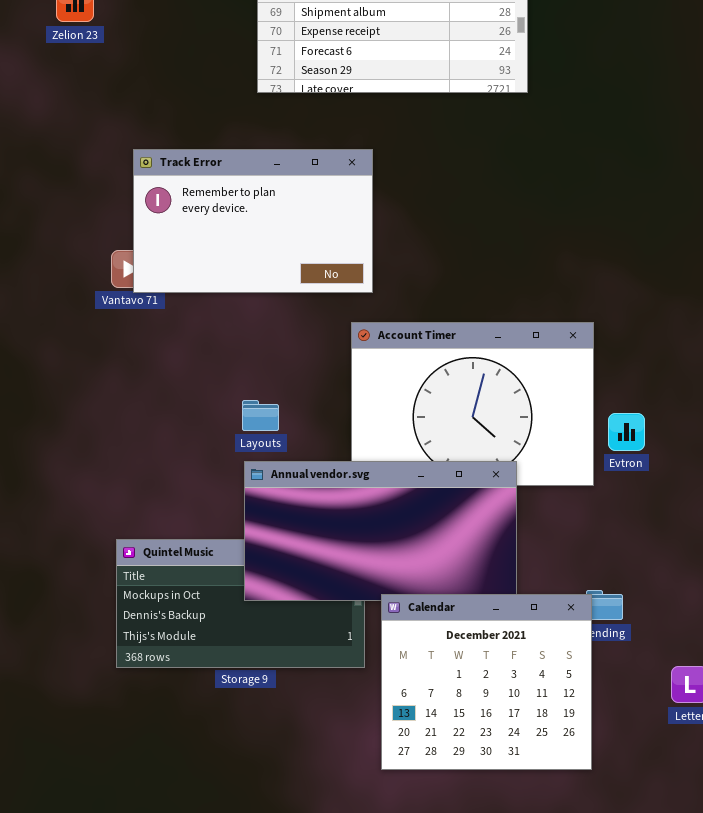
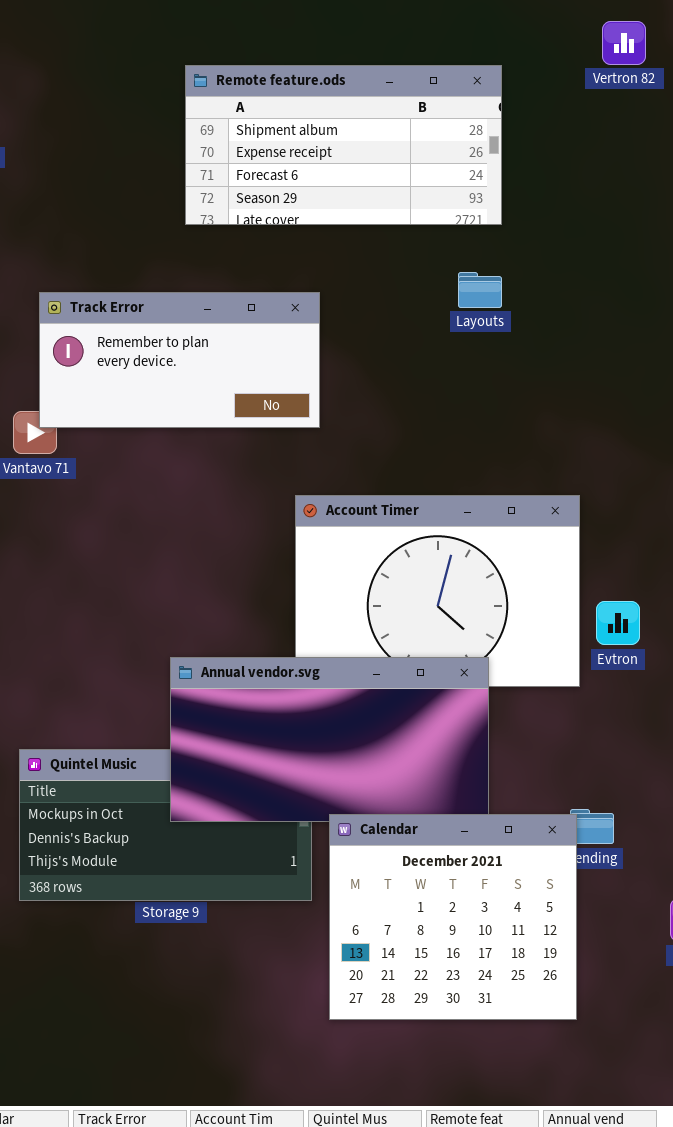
Track Error: [133,149,373,293] -> [39,292,320,428], resized
Layouts: [242,400,279,431] -> [458,272,502,308], moved

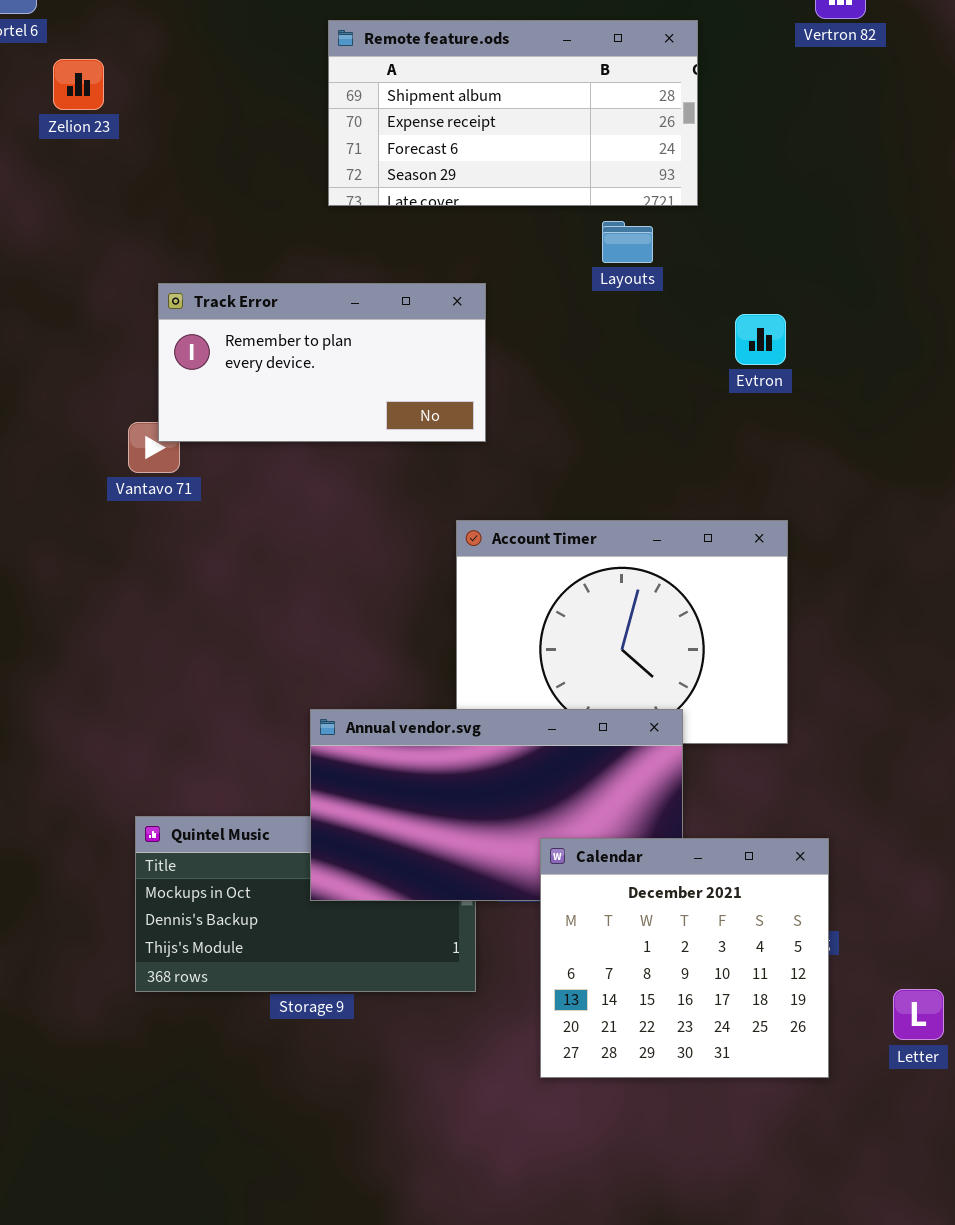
Layouts: [458,272,502,308] -> [602,221,653,263], moved
Evtron: [596,601,640,645] -> [735,314,786,365], moved
Calendar: [329,814,577,1020] -> [540,838,829,1078], moved

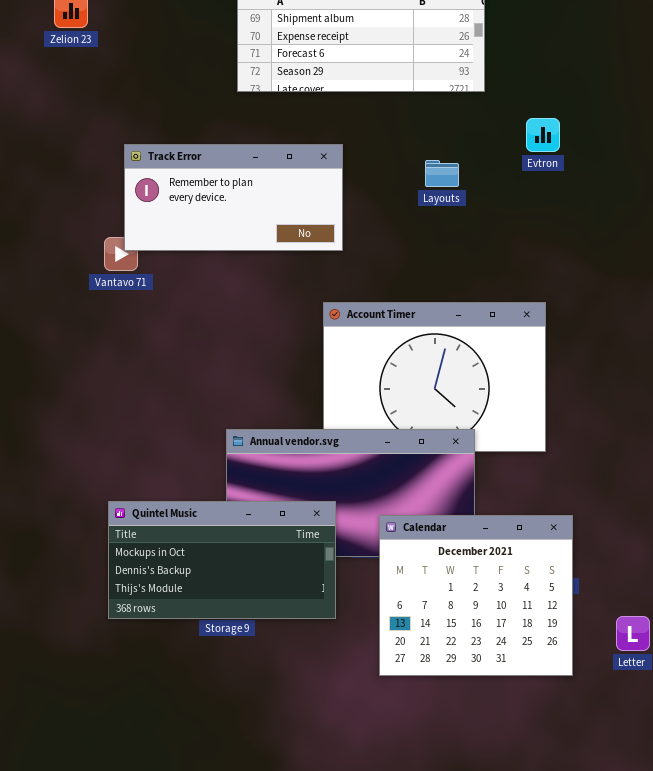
Layouts: [602,221,653,263] -> [425,160,459,187], moved
Evtron: [735,314,786,365] -> [526,118,560,152], moved
Quintel Music: [135,816,476,992] -> [108,501,336,619], raised

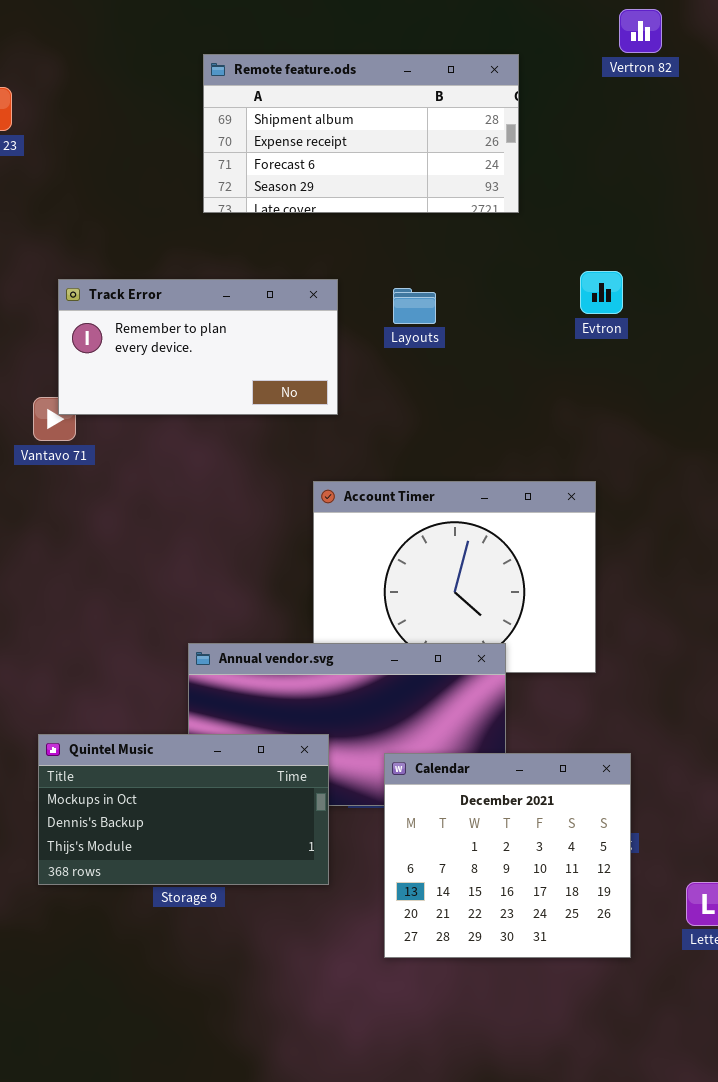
Evtron: [526,118,560,152] -> [580,271,623,314], moved
Layouts: [425,160,459,187] -> [393,288,436,324], moved

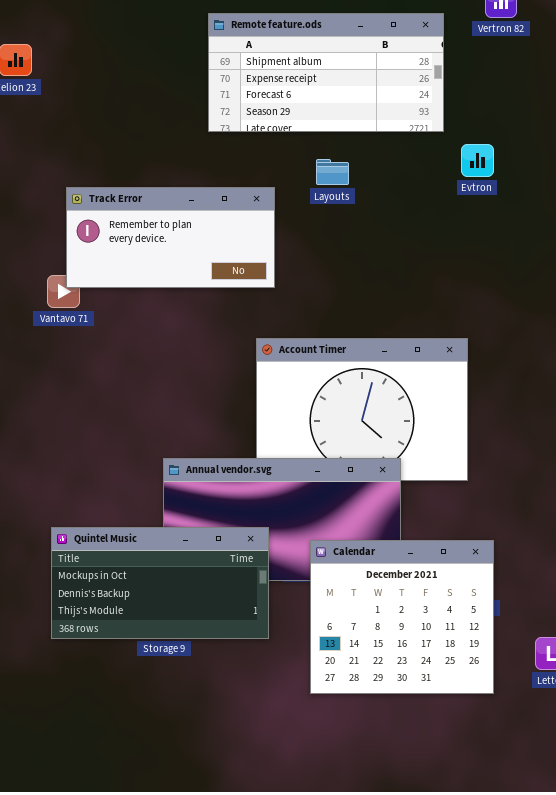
Remote feature.ods: [203,54,519,213] -> [208,13,444,132], moved
Evtron: [580,271,623,314] -> [461,144,494,177], moved
Layouts: [393,288,436,324] -> [316,159,349,185], moved

